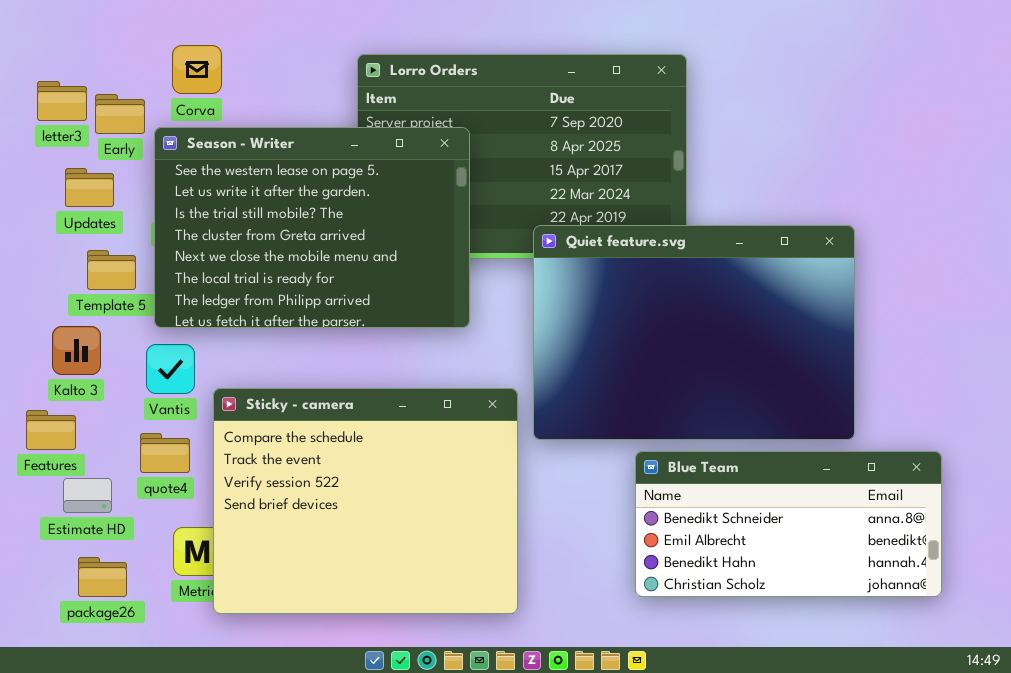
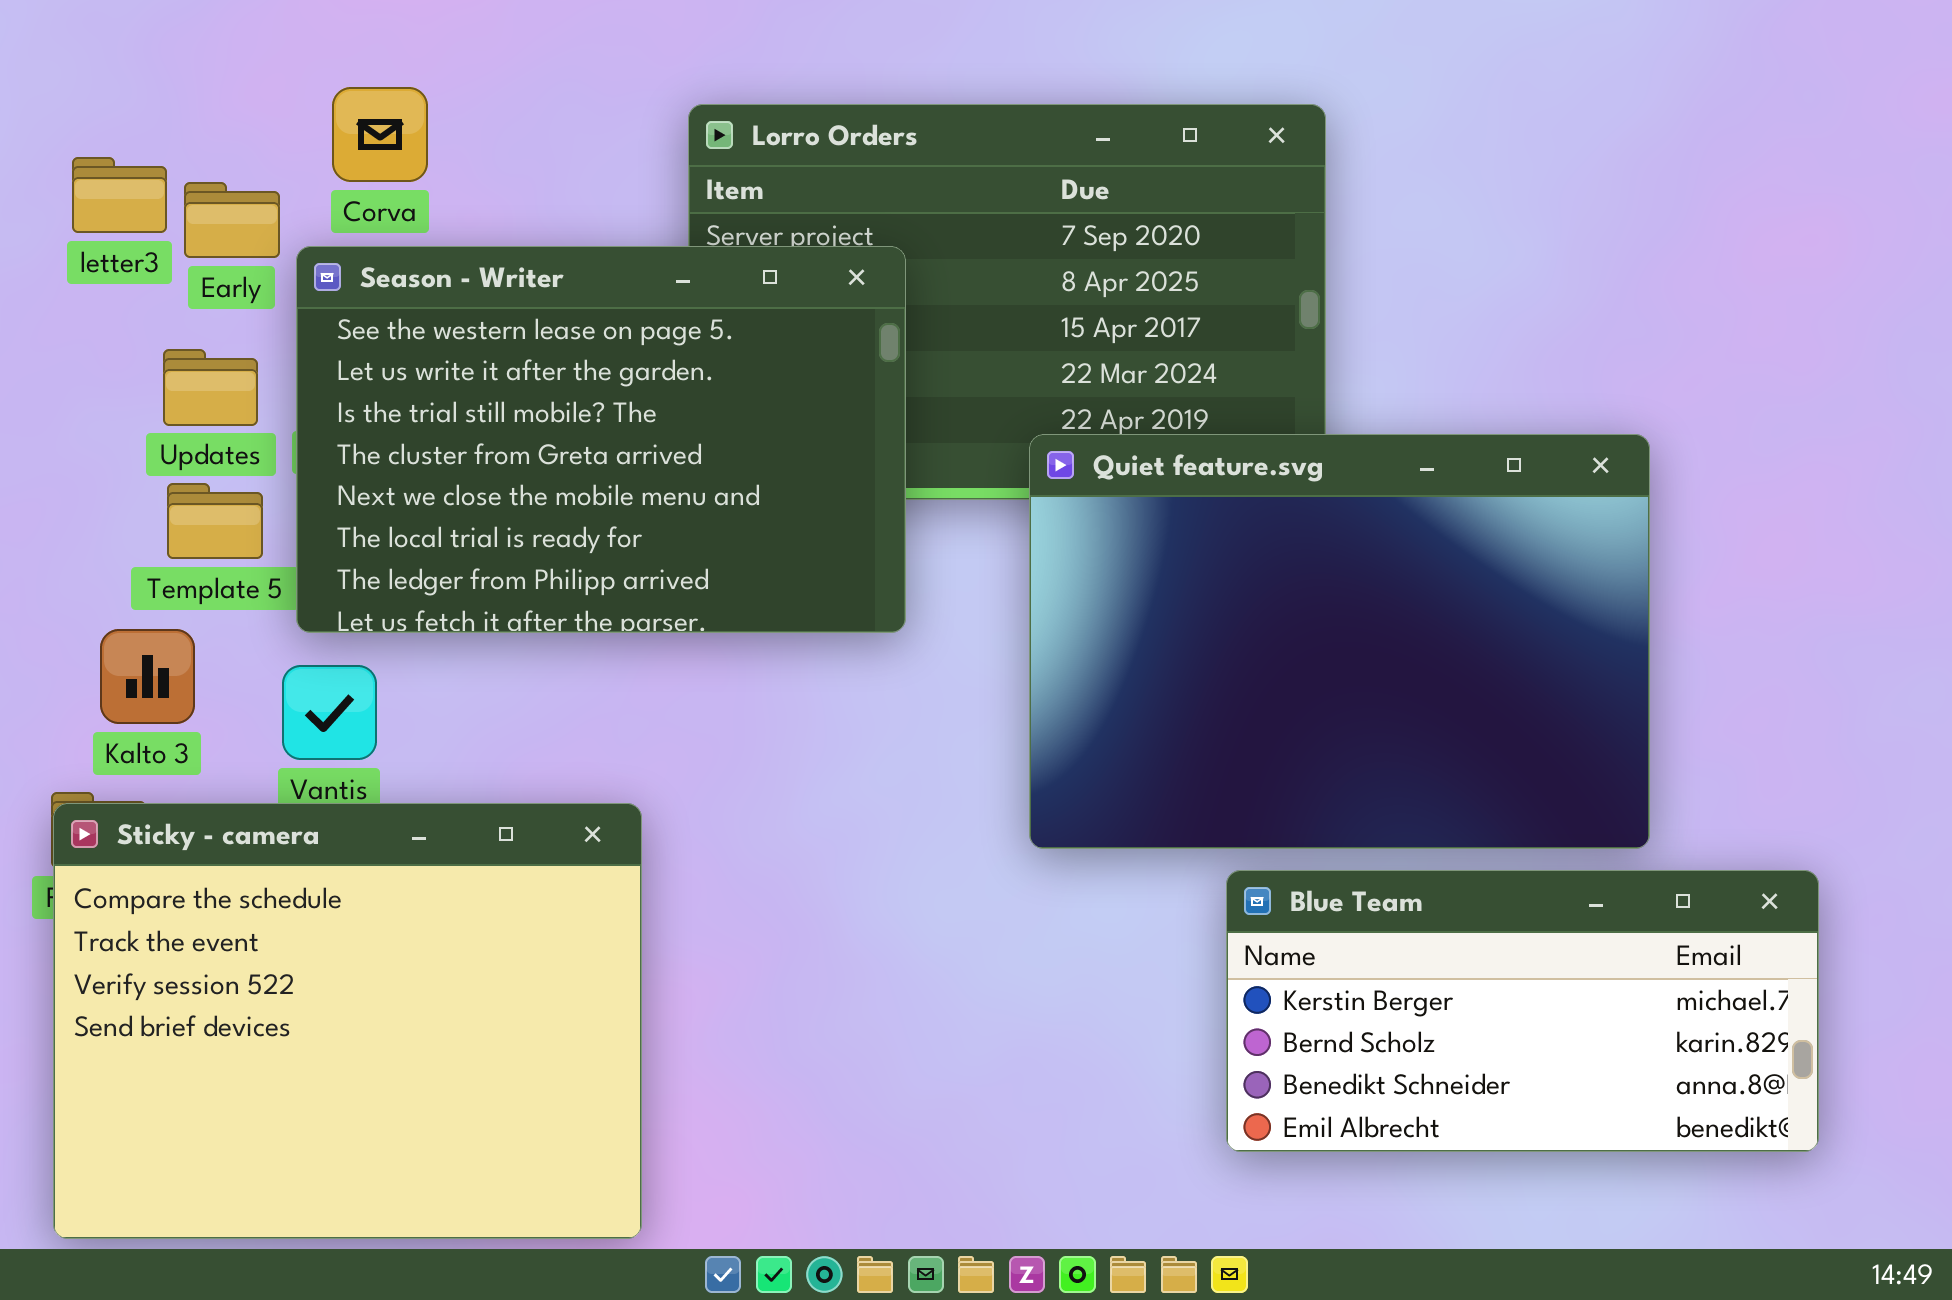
Updates: [65,168,114,207] -> [163,349,258,426], moved
Sticky - camera: [213,388,518,614] -> [53,803,642,1239], moved
Blue Team: [635,451,942,597] -> [1226,870,1819,1152], scrolled up 2 rows

